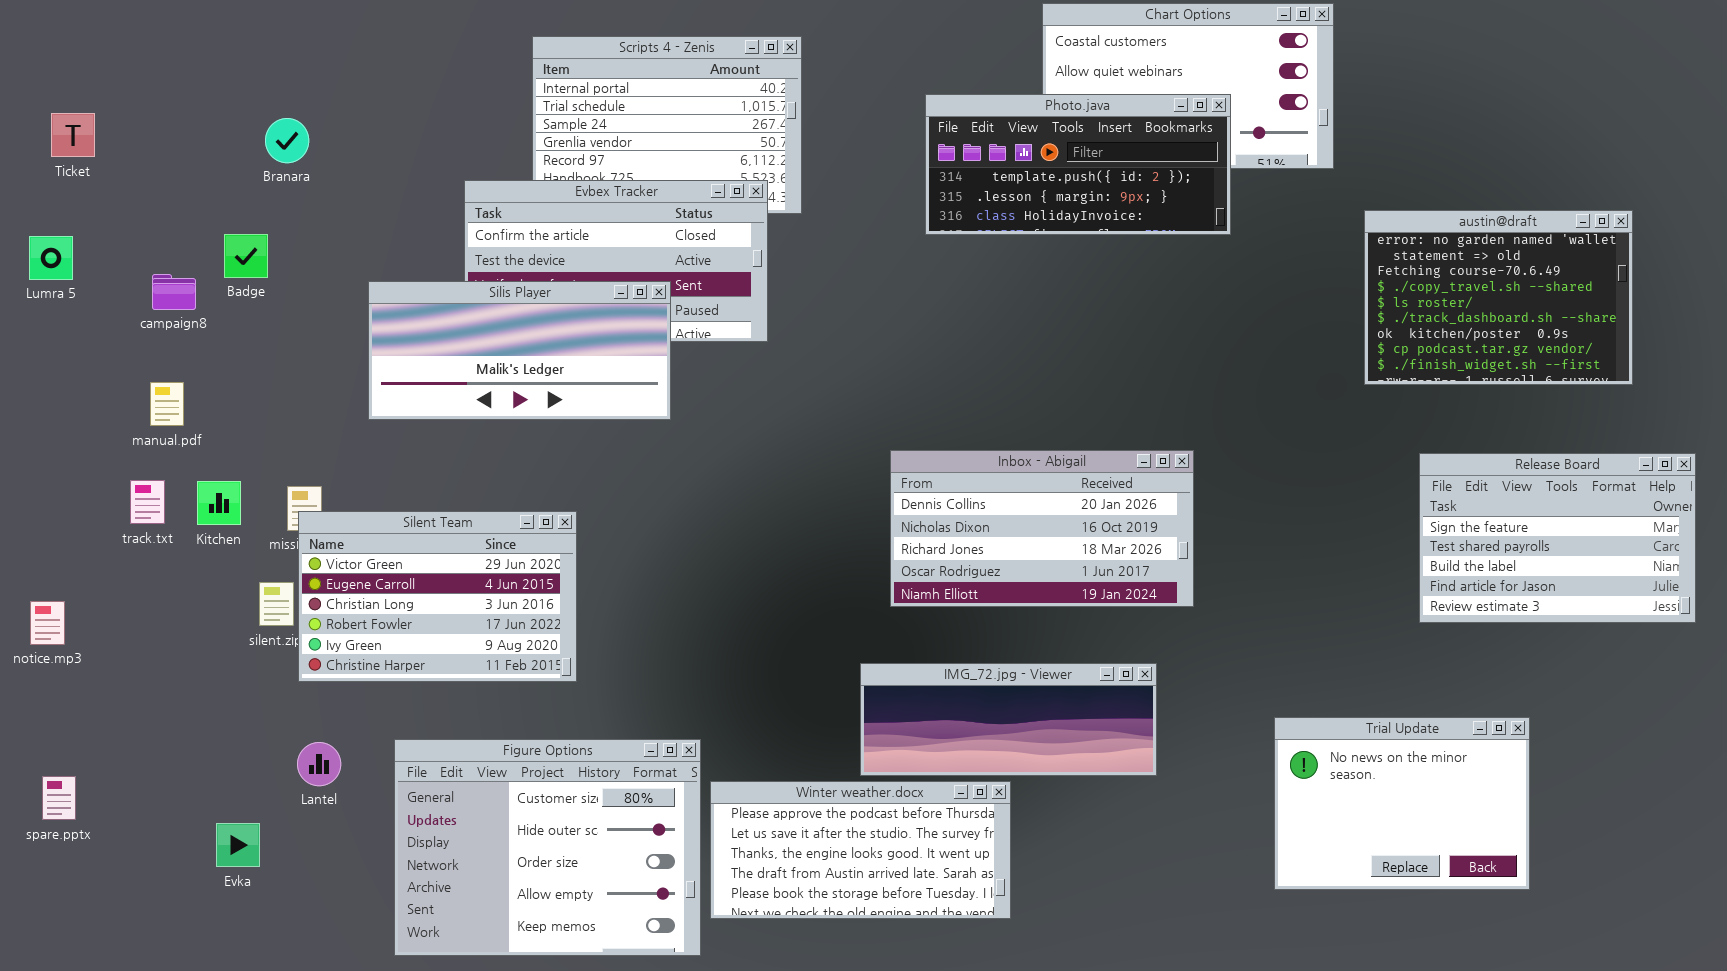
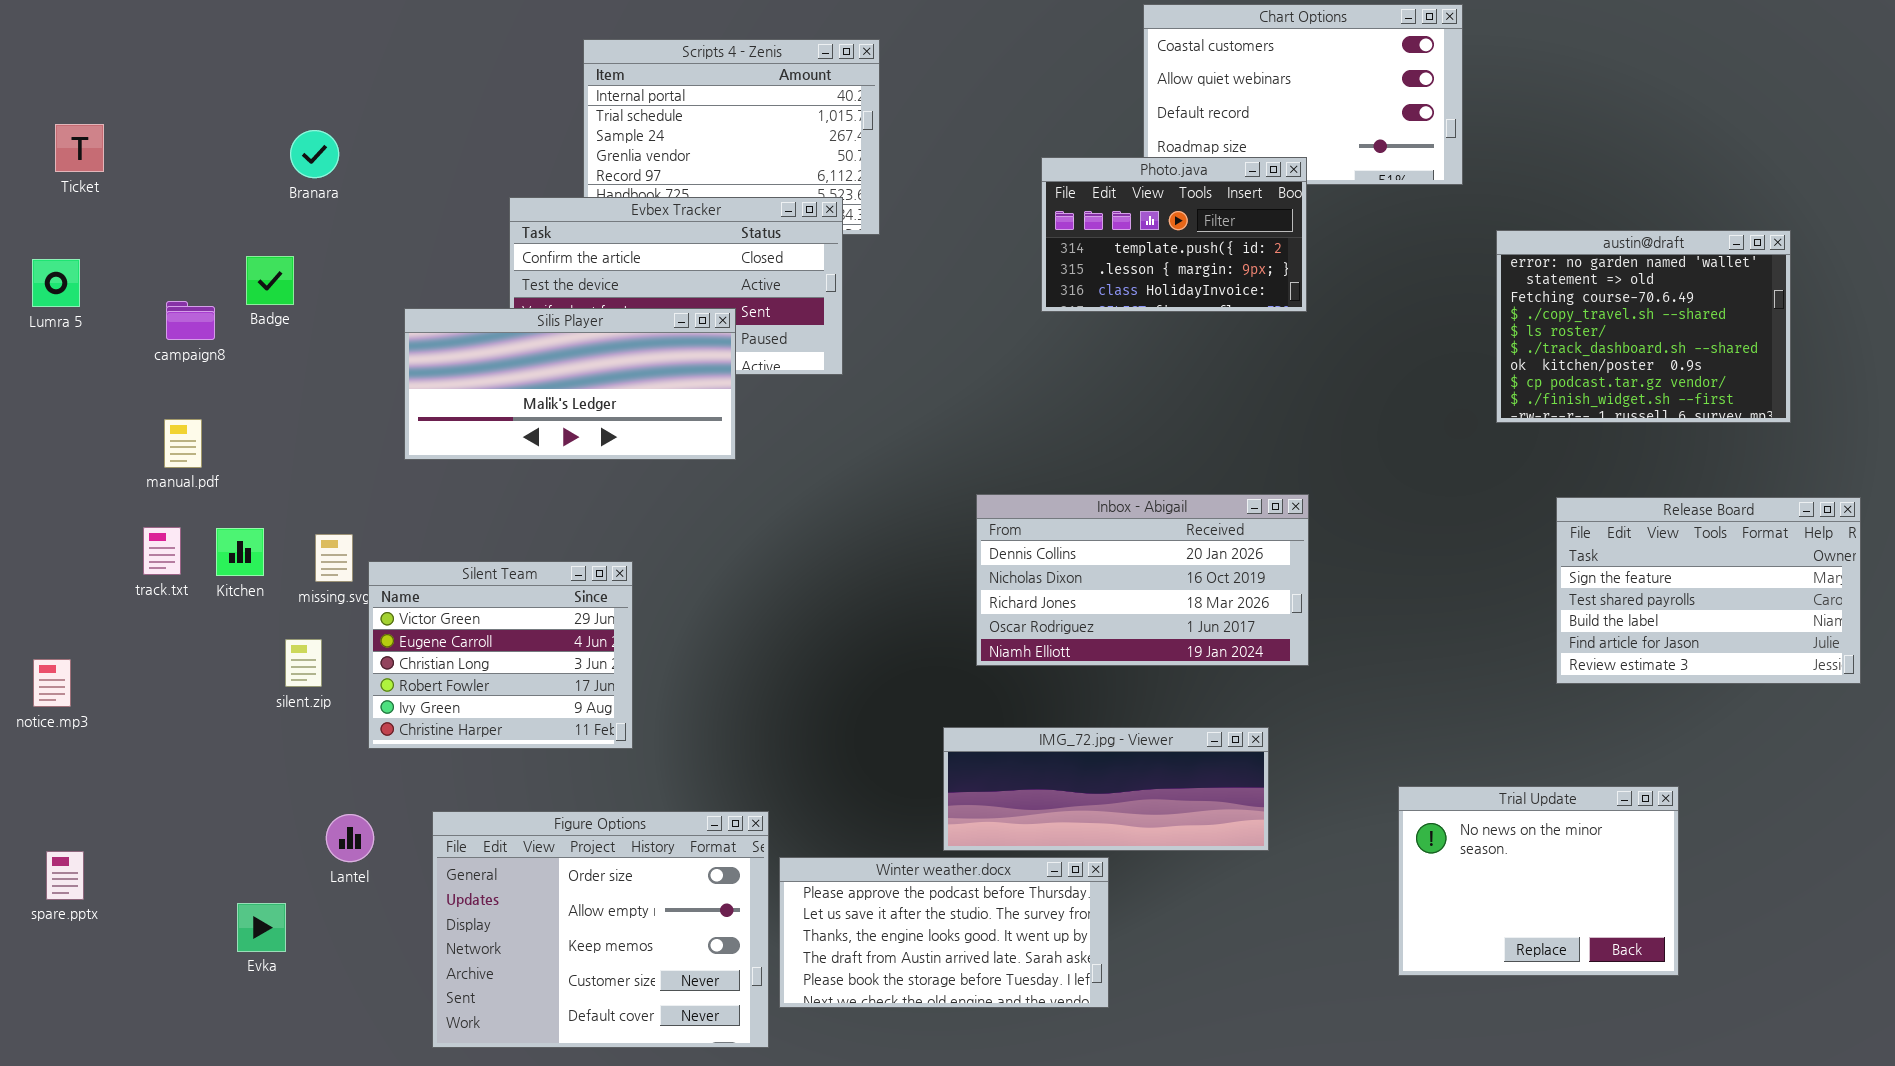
Photo.java: [925,94,1231,235] -> [1041,157,1307,312], moved, resized
Silent Team: [298,511,577,682] -> [368,561,633,749], resized
Figure Options: [394,739,701,956] -> [432,811,769,1048], scrolled down 2 rows

